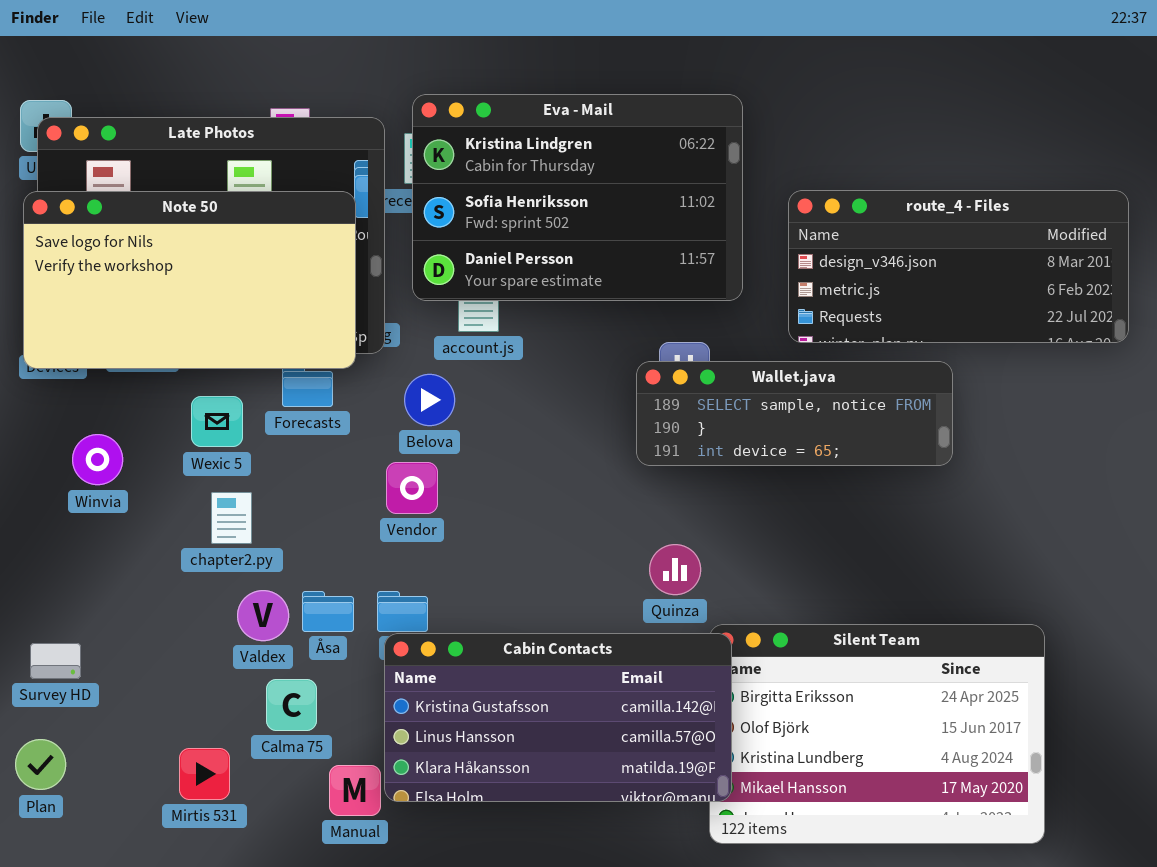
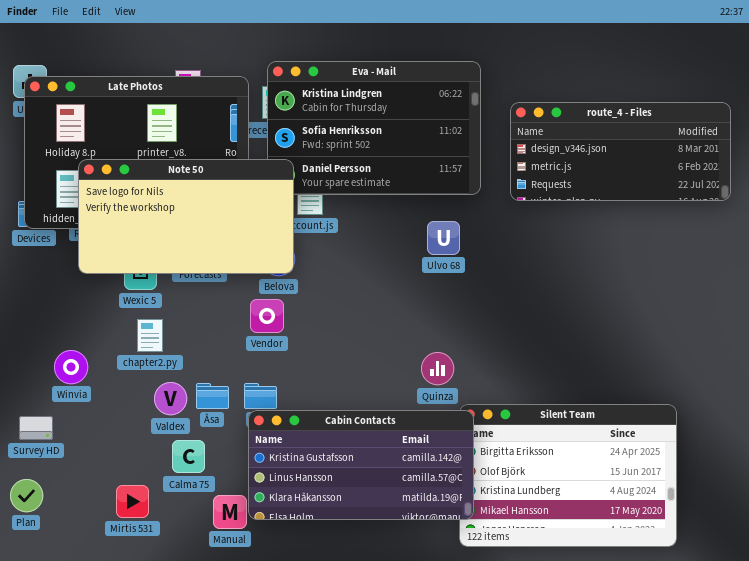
route_4 - Files: [788,190,1129,343] -> [510,102,731,201], moved
Note 50: [23,191,356,369] -> [78,159,294,274], moved
Wallet.java: [636,361,953,466] -> none, closed
Winvia: [72,434,123,485] -> [54,350,88,384], moved

